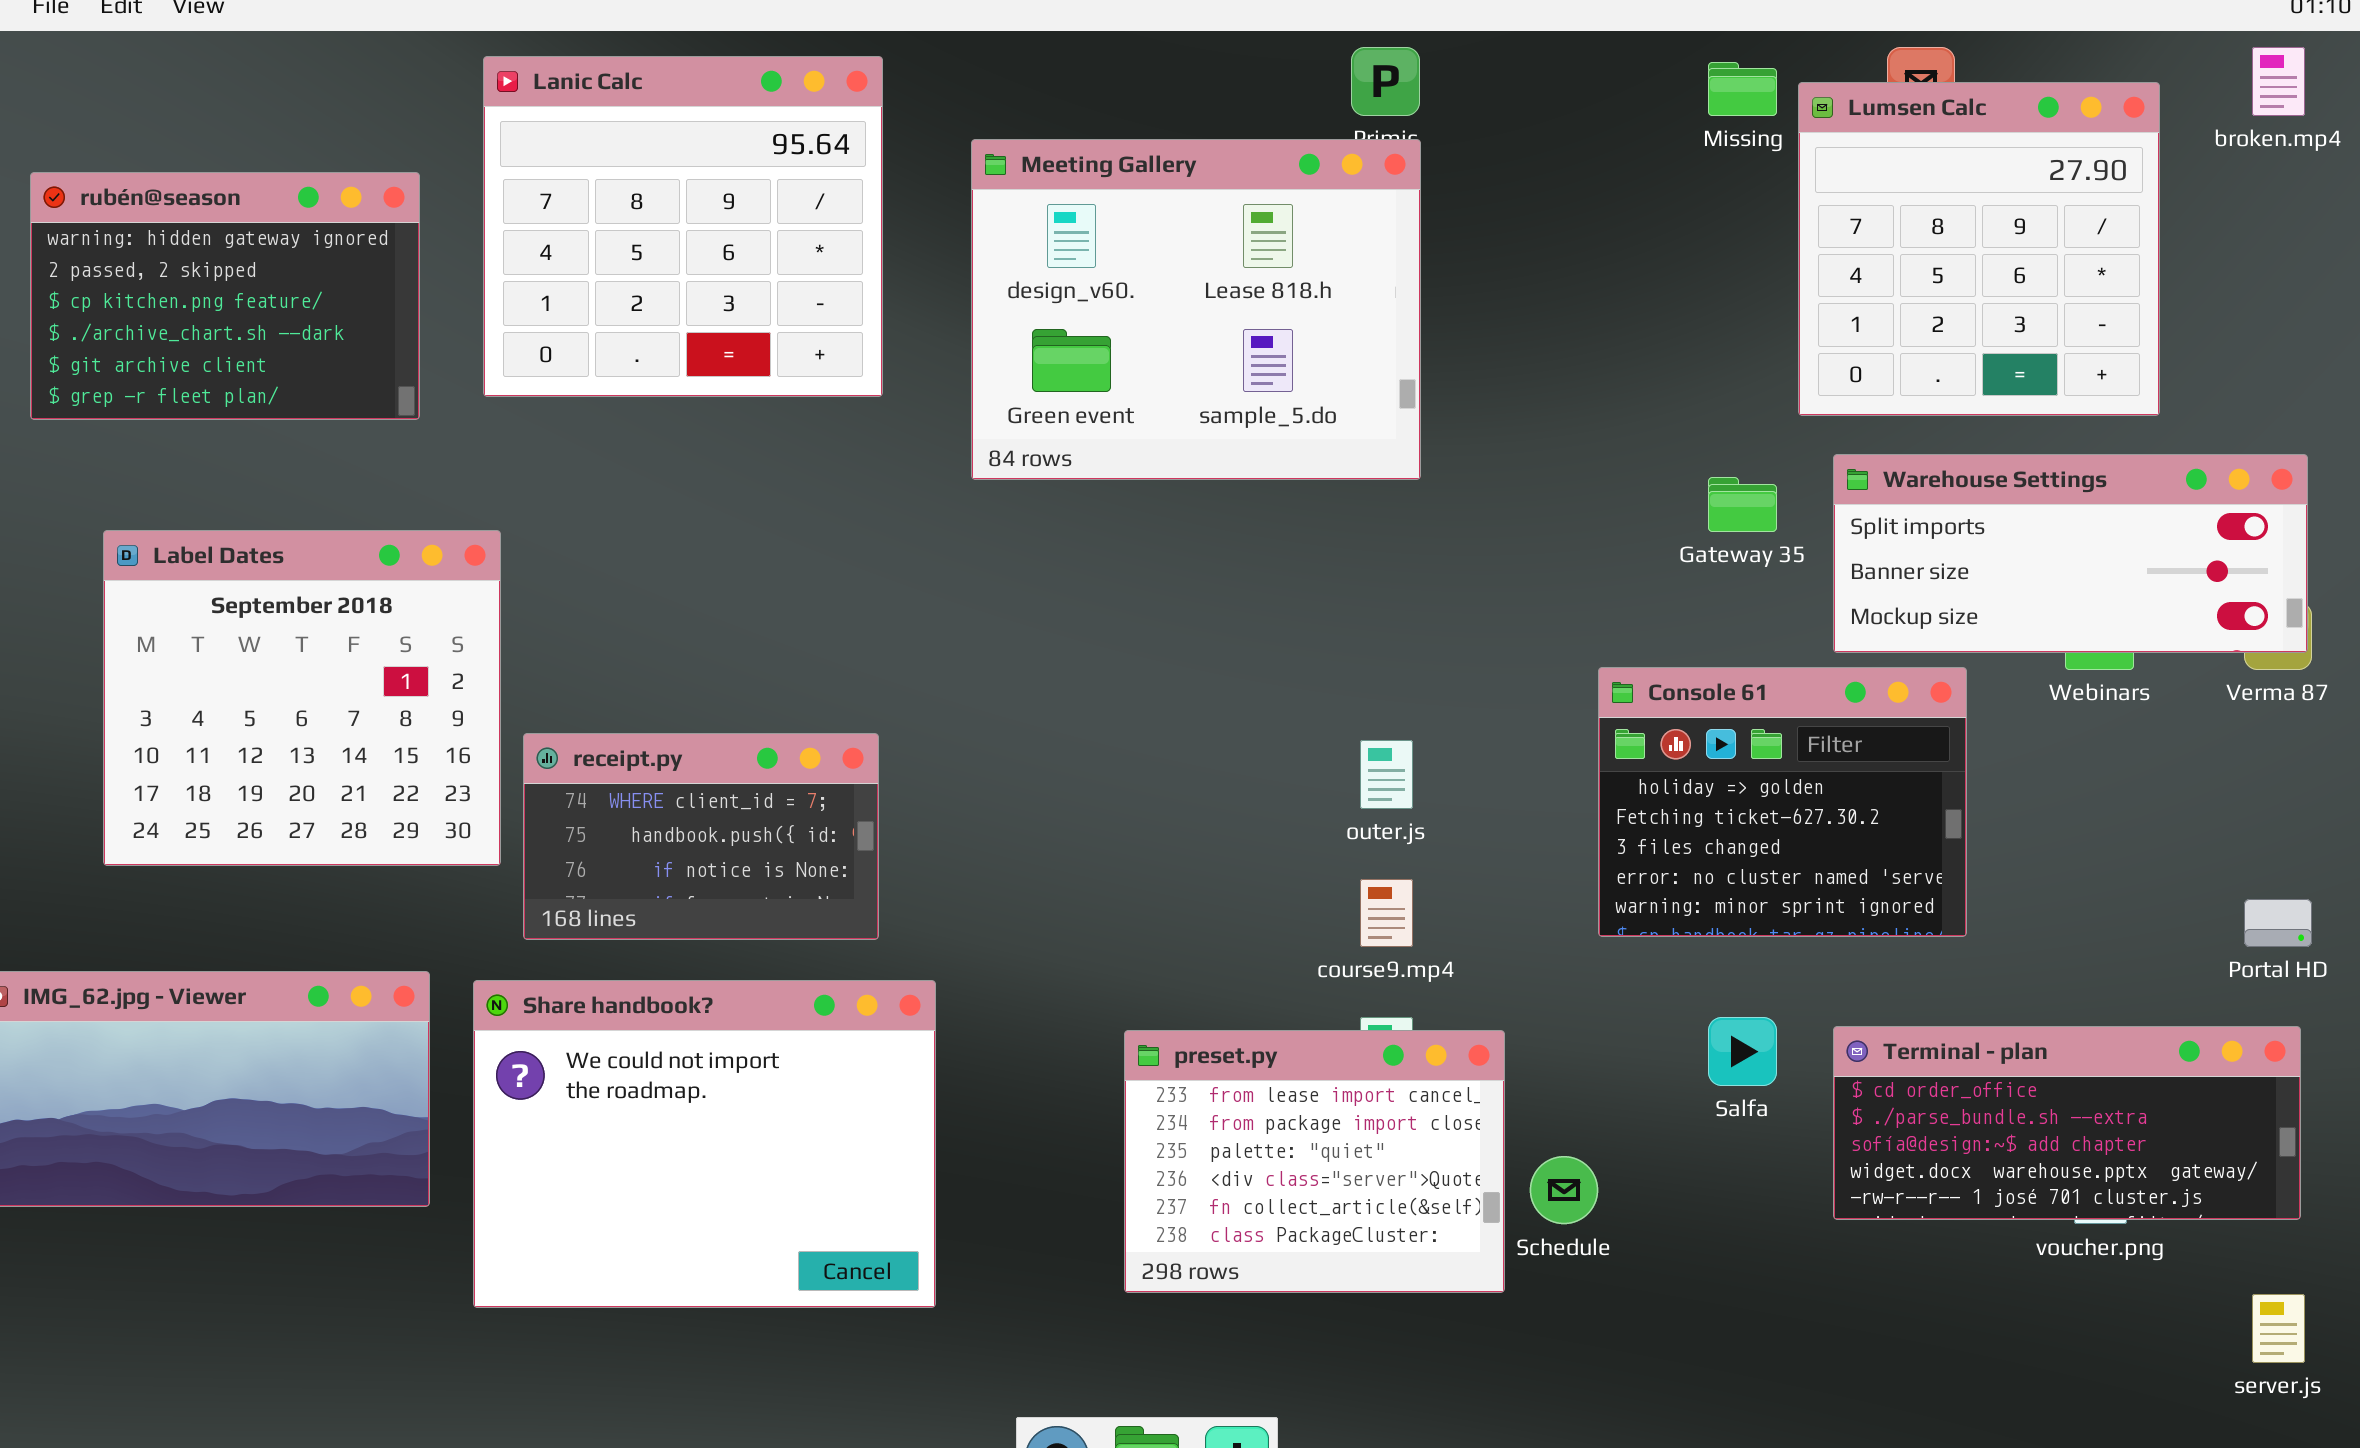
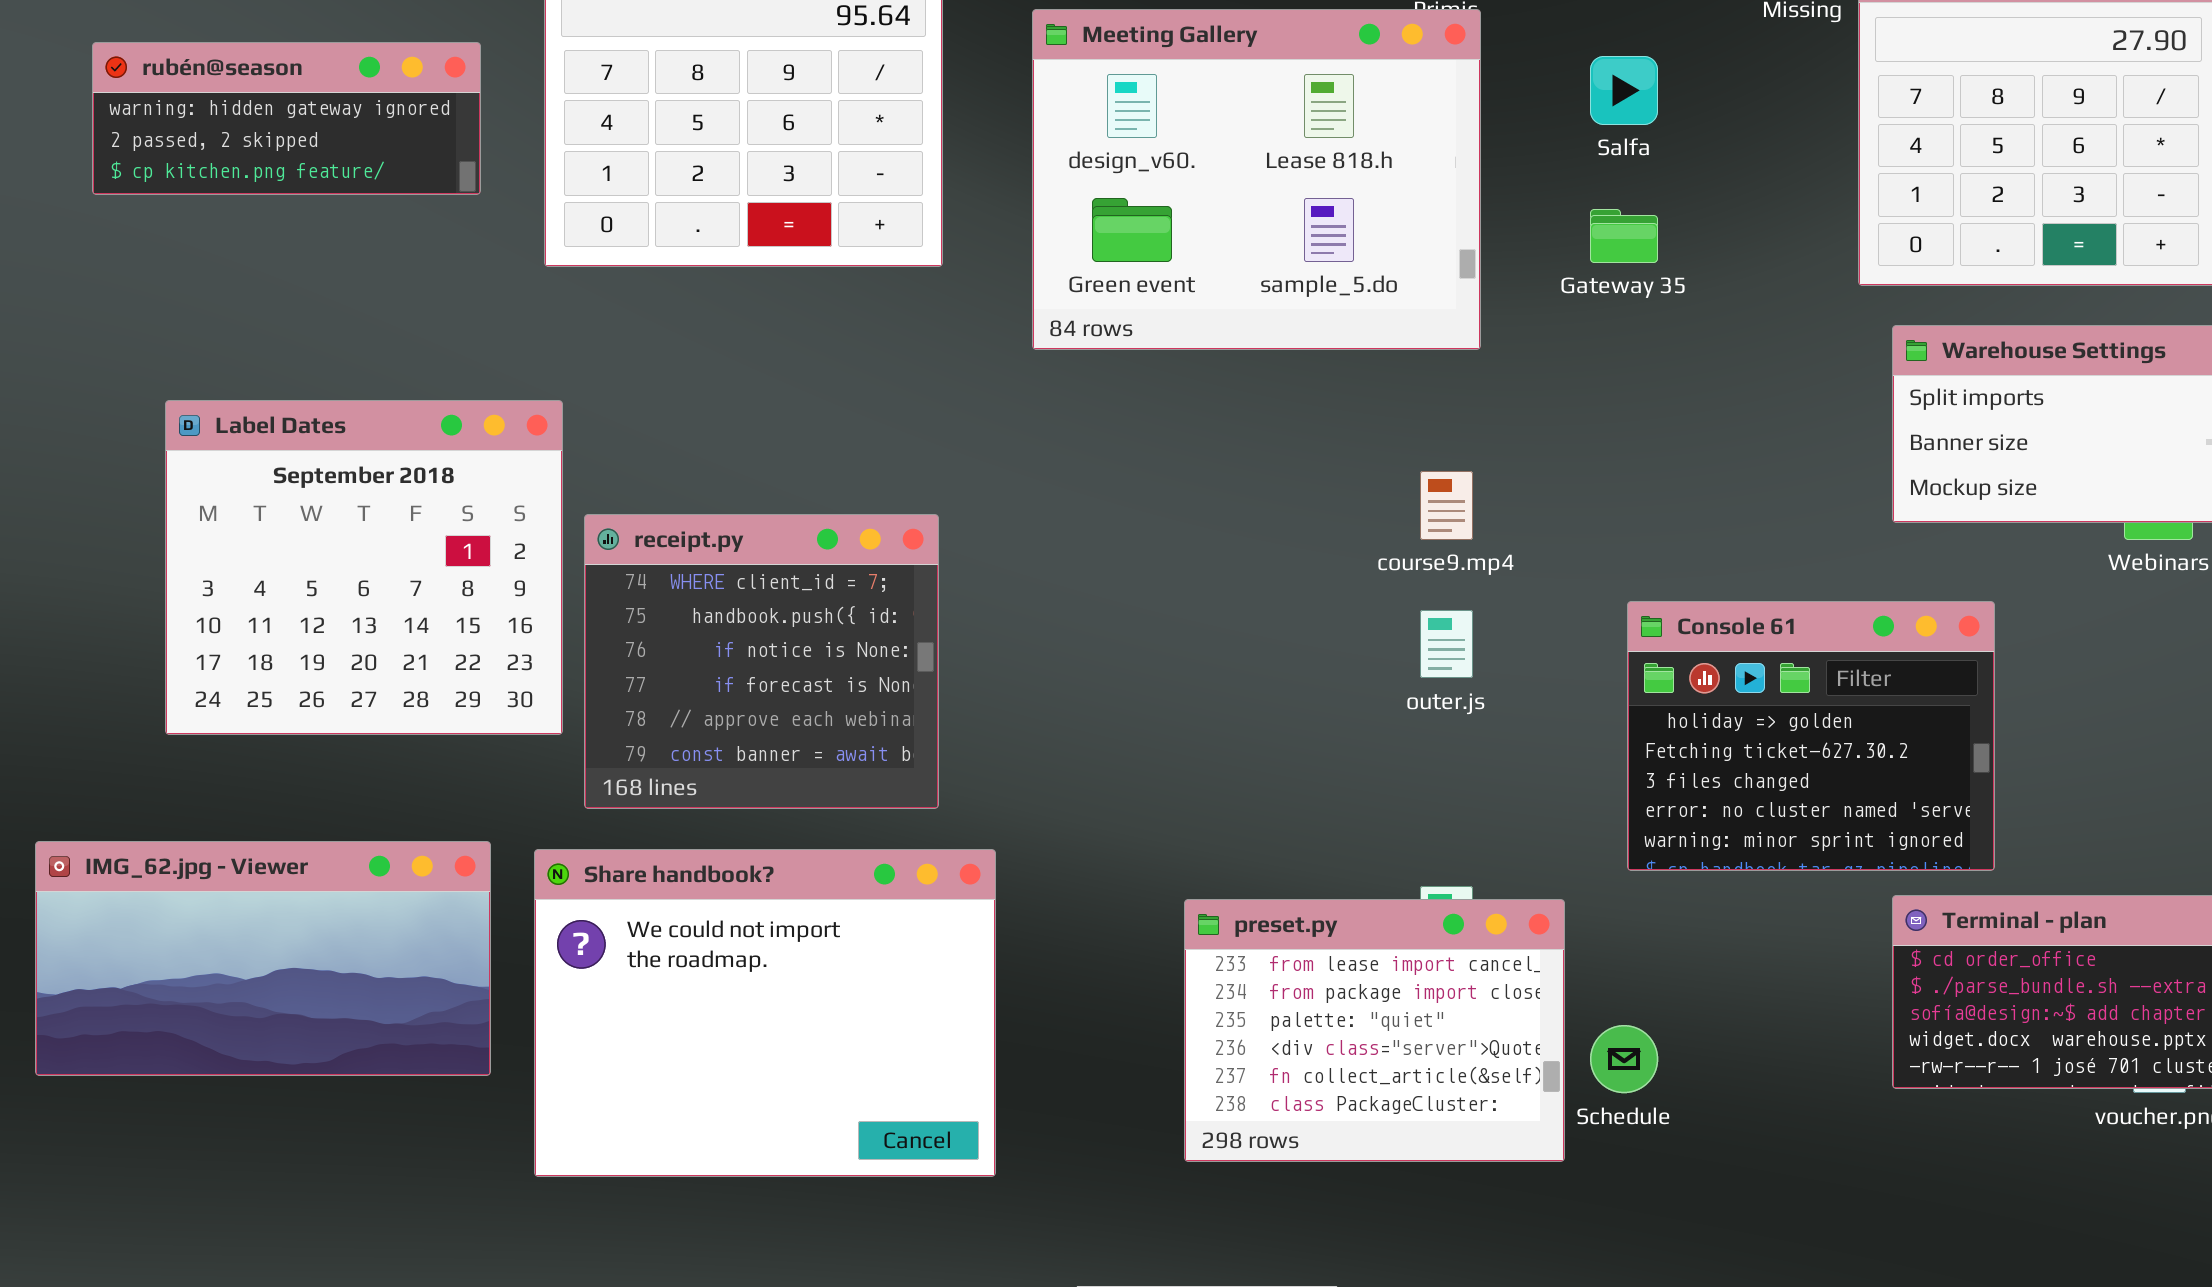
rubén@season: [30,172,420,420] -> [92,42,481,195], resized
Gateway 35: [1708,477,1777,532] -> [1590,209,1658,263], moved
Console 61: [1598,667,1967,937] -> [1627,601,1995,871], moved
receipt.py: [523,733,879,940] -> [584,514,939,809], resized
course9.mp4: [1360,879,1413,947] -> [1420,471,1473,540], moved
Salfa: [1708,1017,1777,1086] -> [1590,56,1658,125], moved

